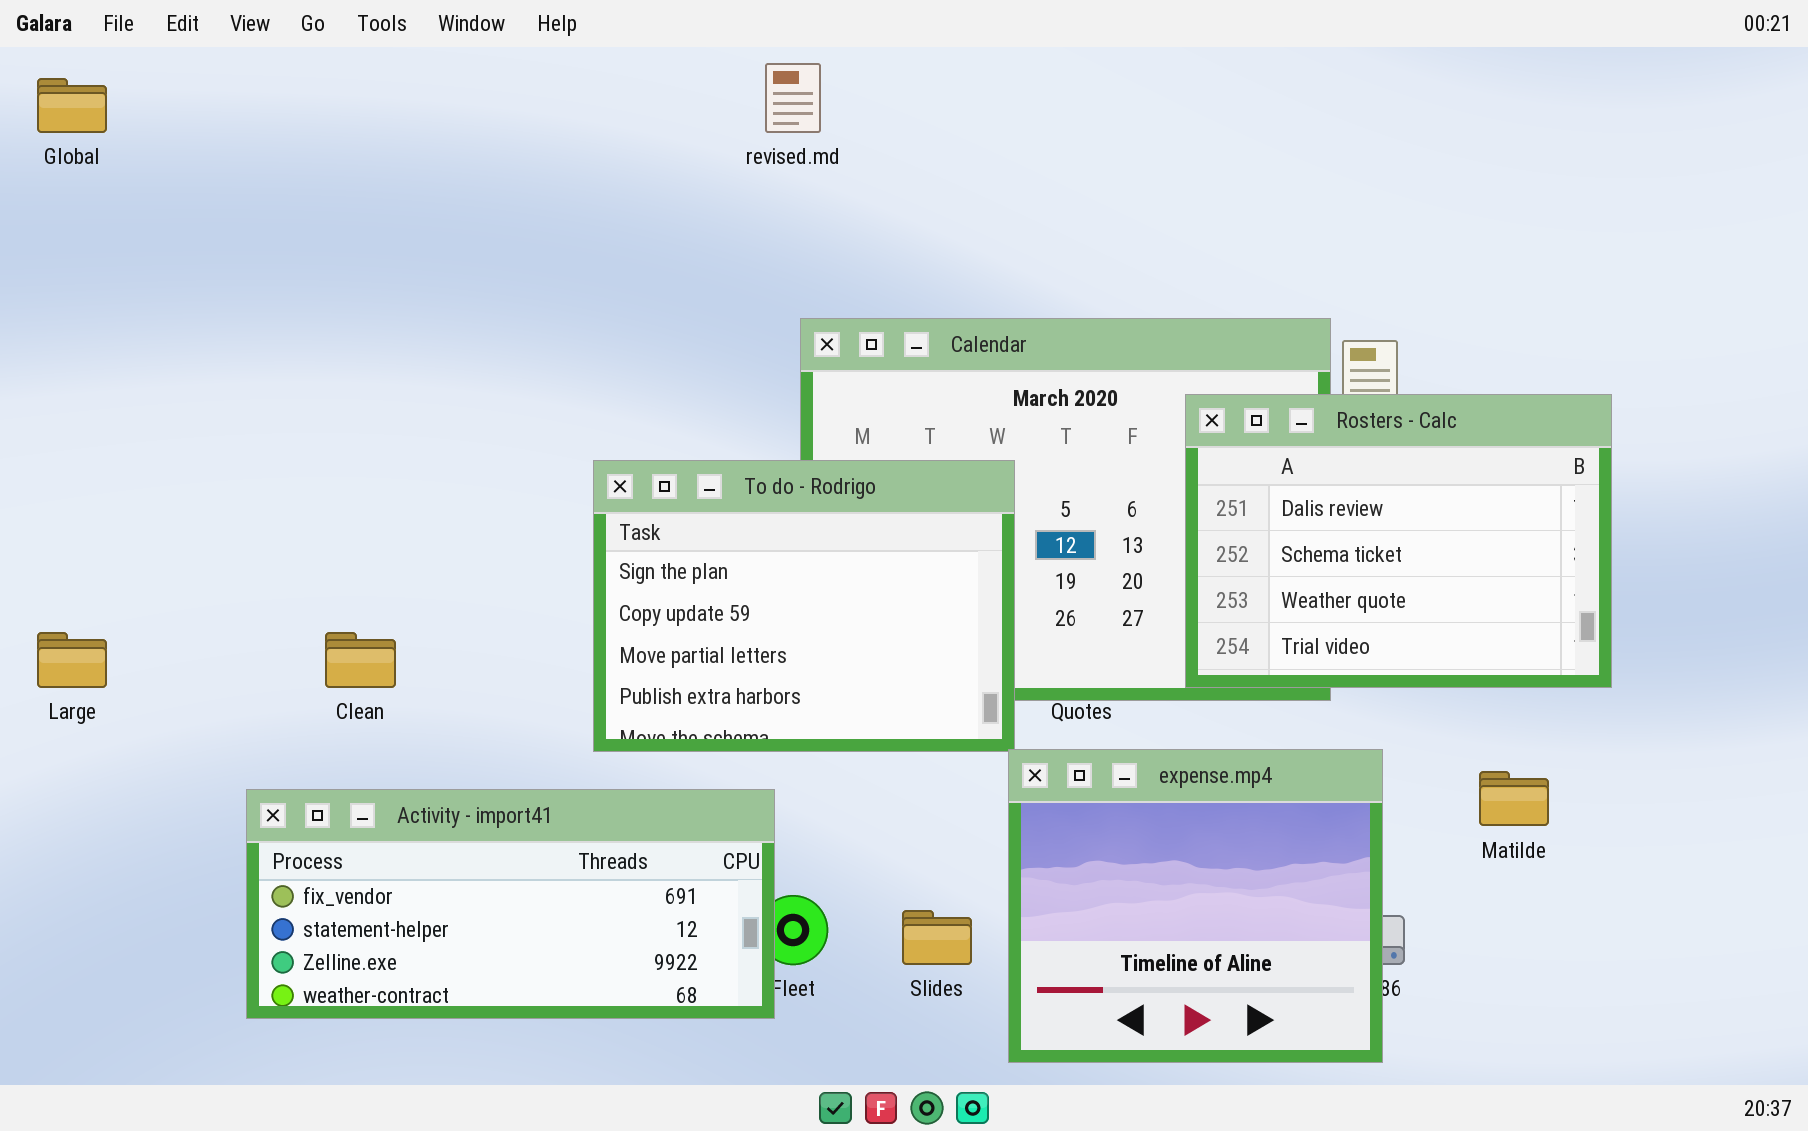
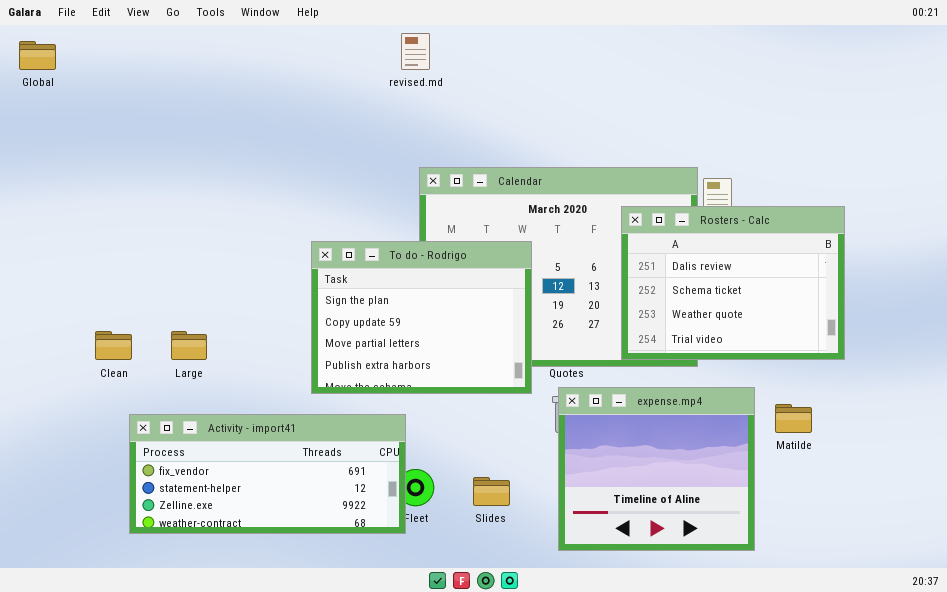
Large: [37,632,107,688] -> [171,331,207,360], moved
Clean: [325,632,396,688] -> [95,331,132,360], moved
expense.mp4: [1008,749,1383,1063] -> [558,387,755,551], moved

